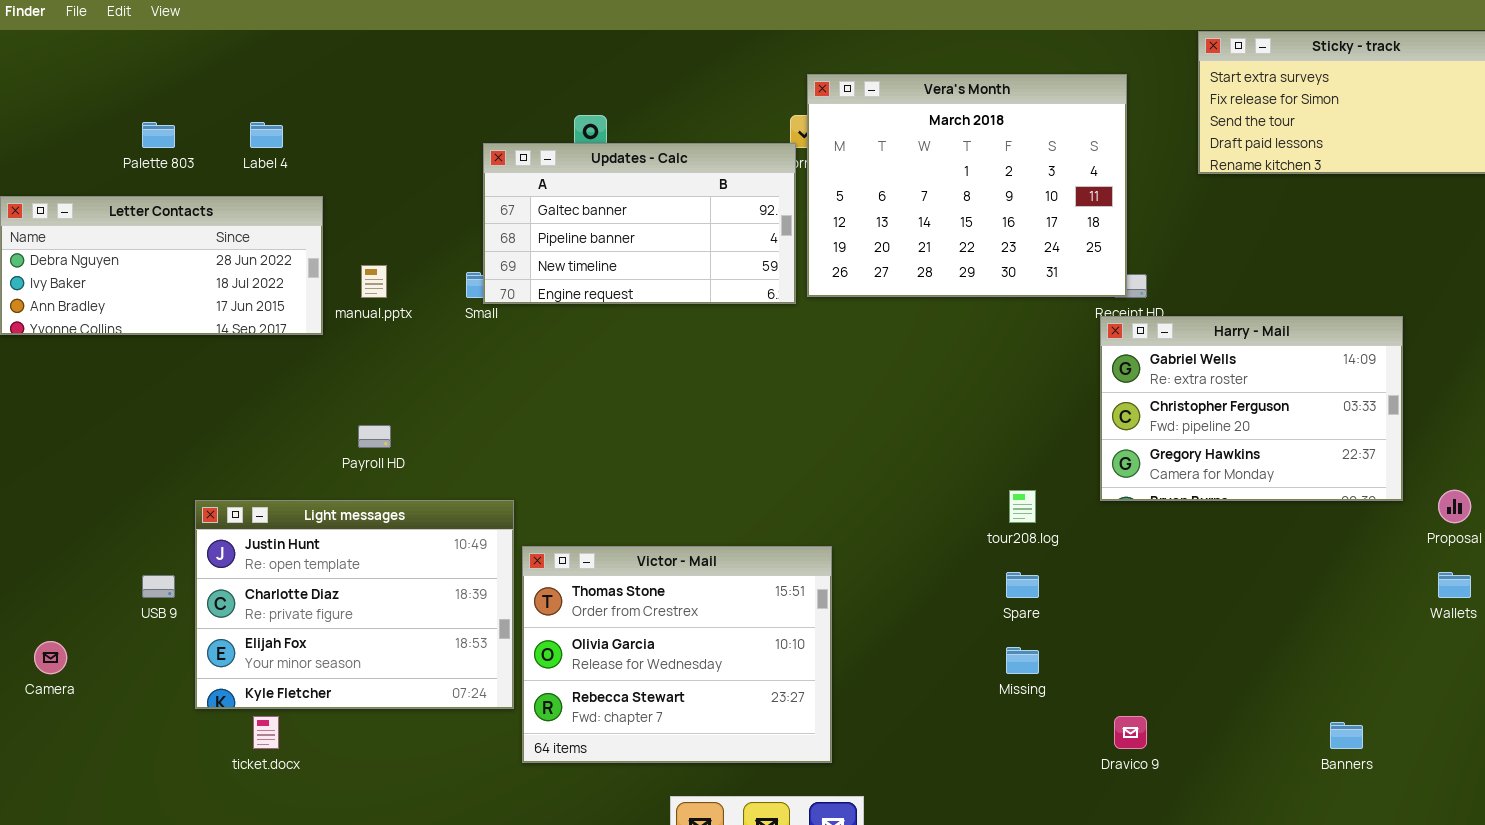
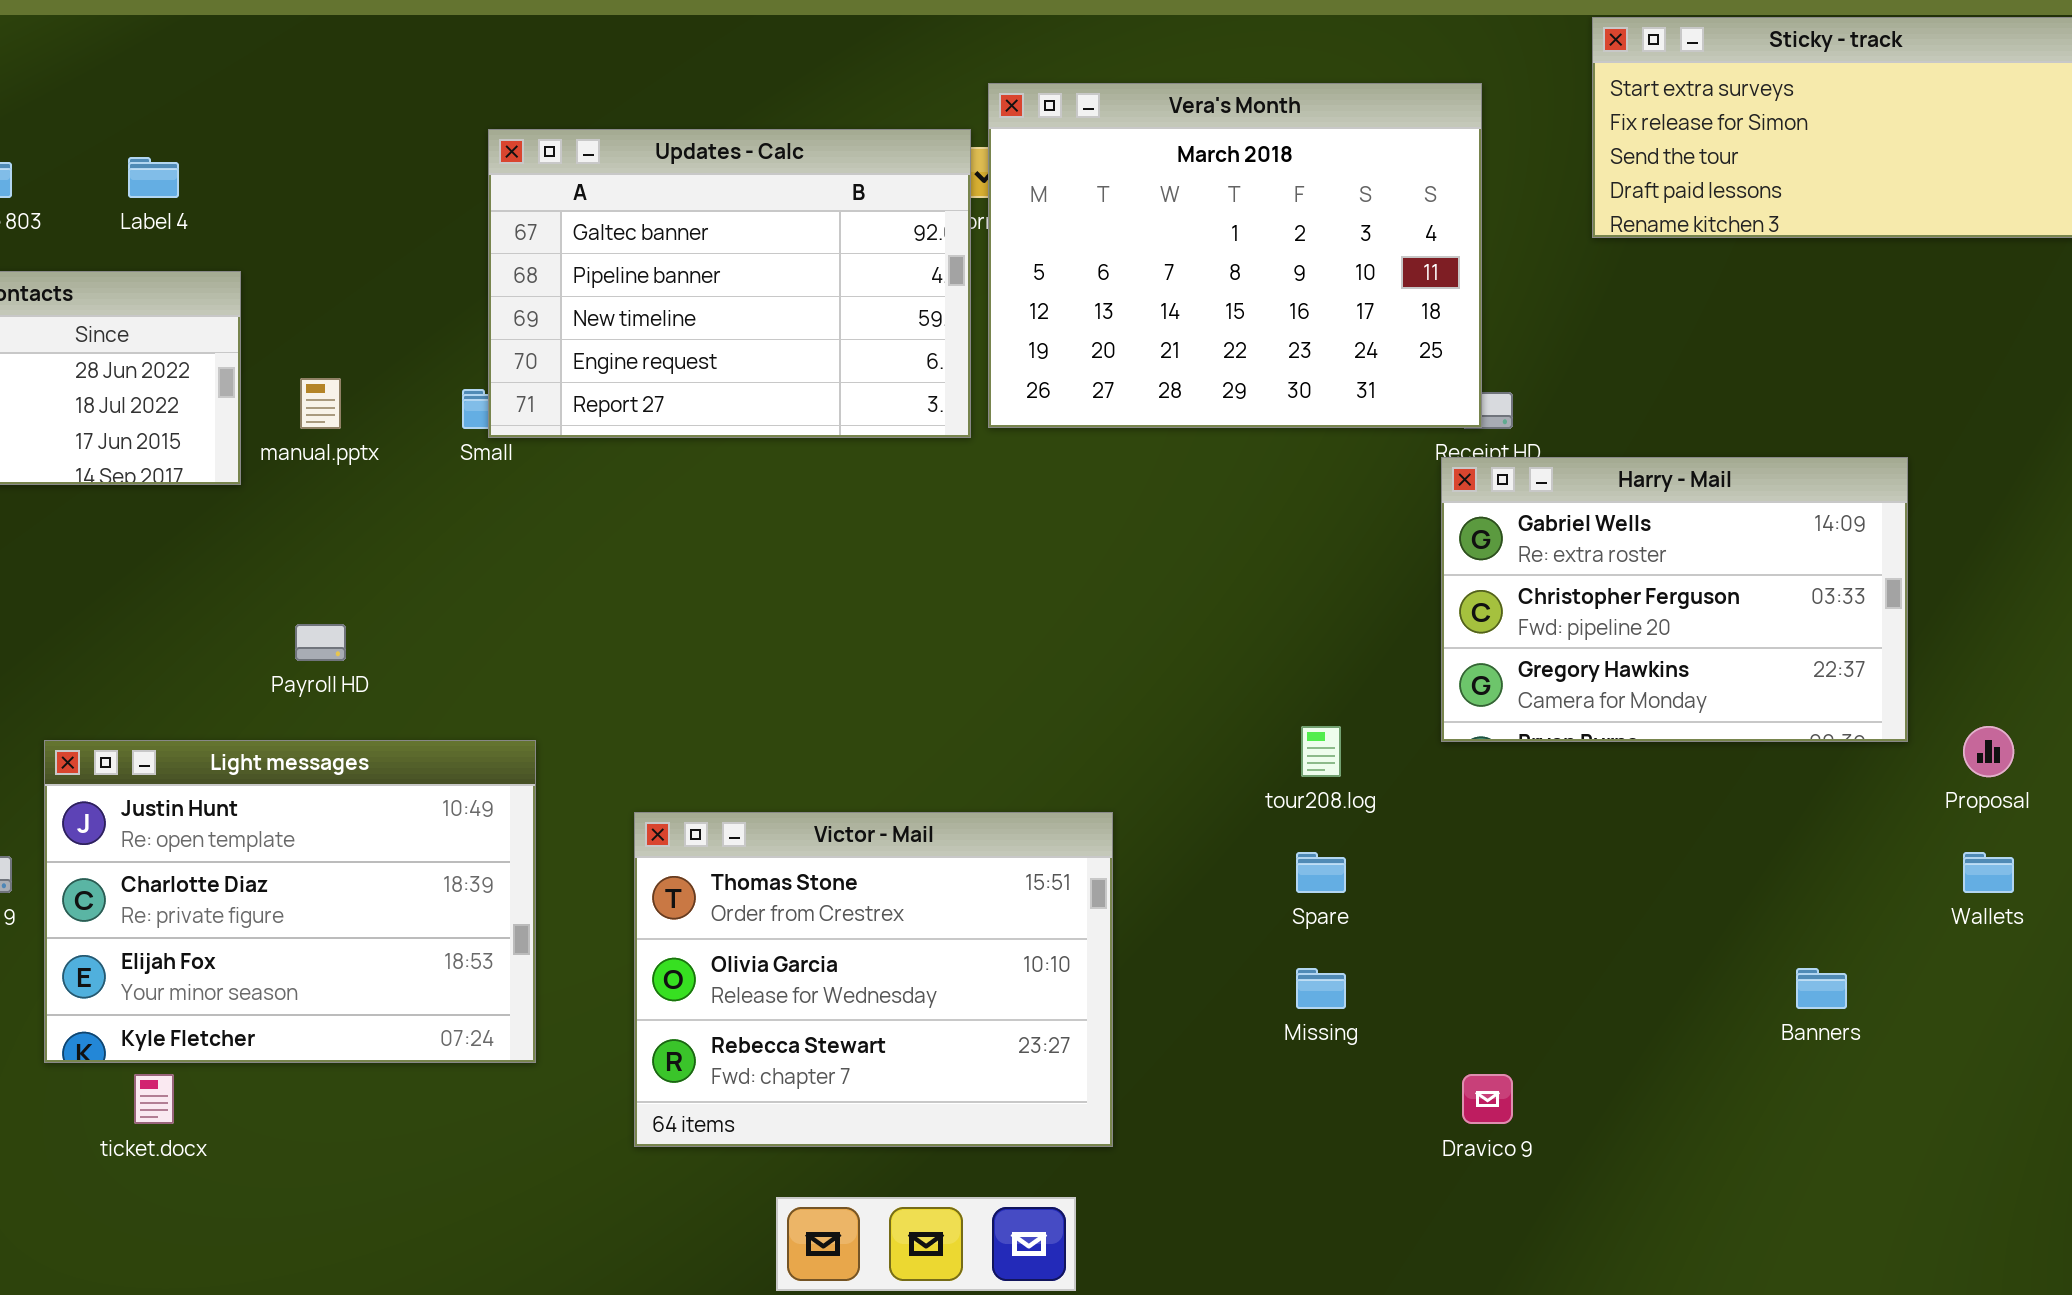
Updates - Calc: [483,143,796,304] -> [488,129,971,438], resized
Victor - Mail: [522,546,832,763] -> [634,812,1113,1147], moved
Banners: [1330,722,1363,749] -> [1796,968,1847,1009], moved

